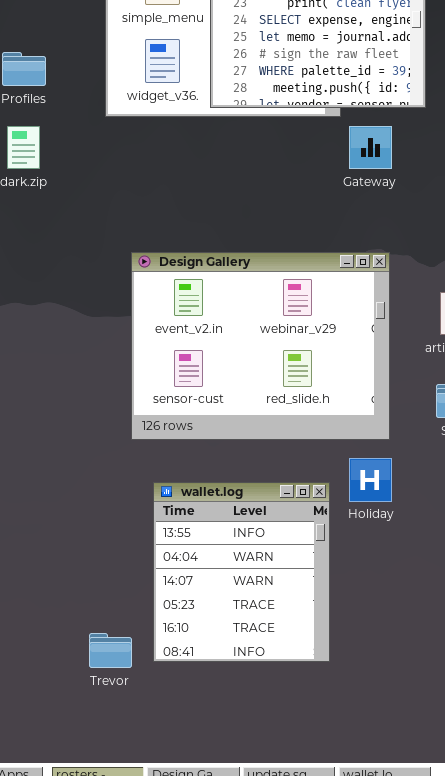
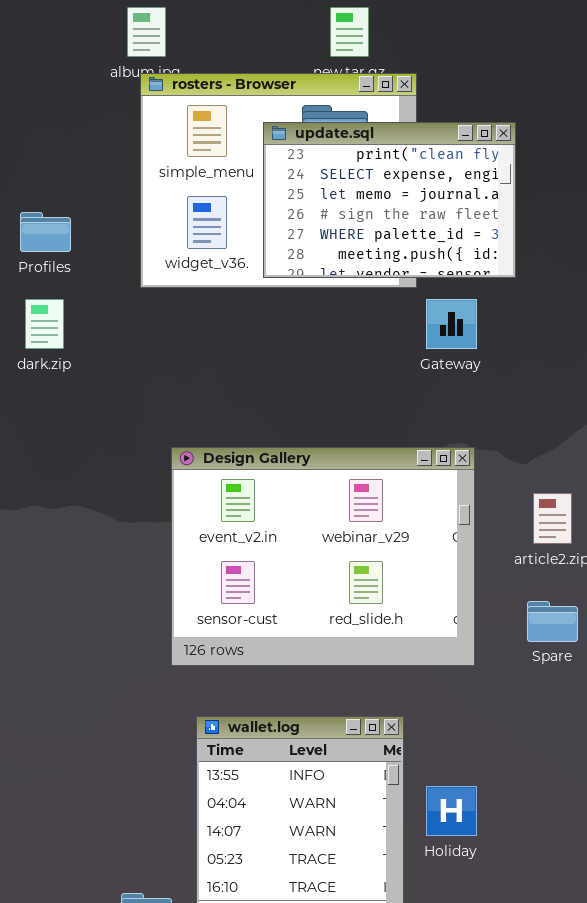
Holiday: [349,458,392,502] -> [426,786,477,836], moved

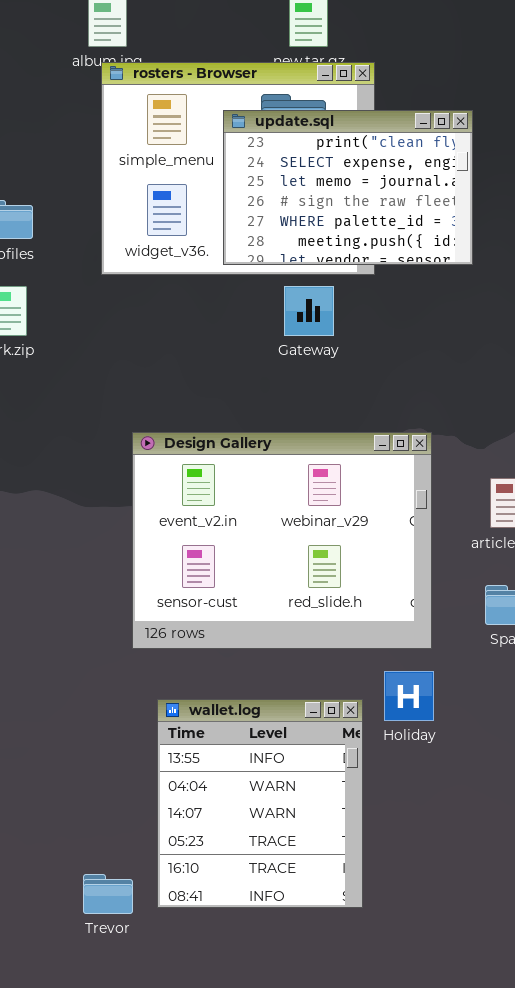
Gateway: [426,299,477,349] -> [284,286,334,336], moved
Holiday: [426,786,477,836] -> [384,671,434,721], moved

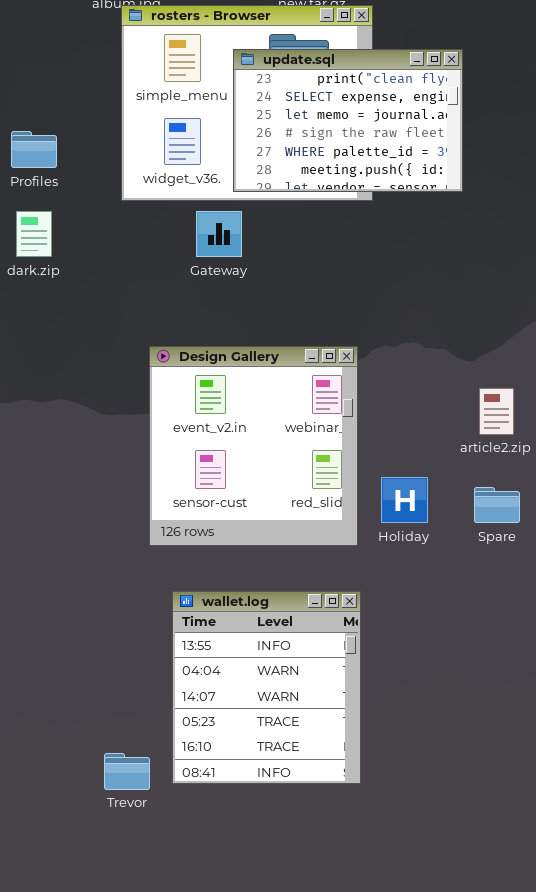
Gateway: [284,286,334,336] -> [196,211,242,257], moved
Design Gallery: [132,432,432,649] -> [149,346,358,546], resized
Holiday: [384,671,434,721] -> [381,477,428,523], moved

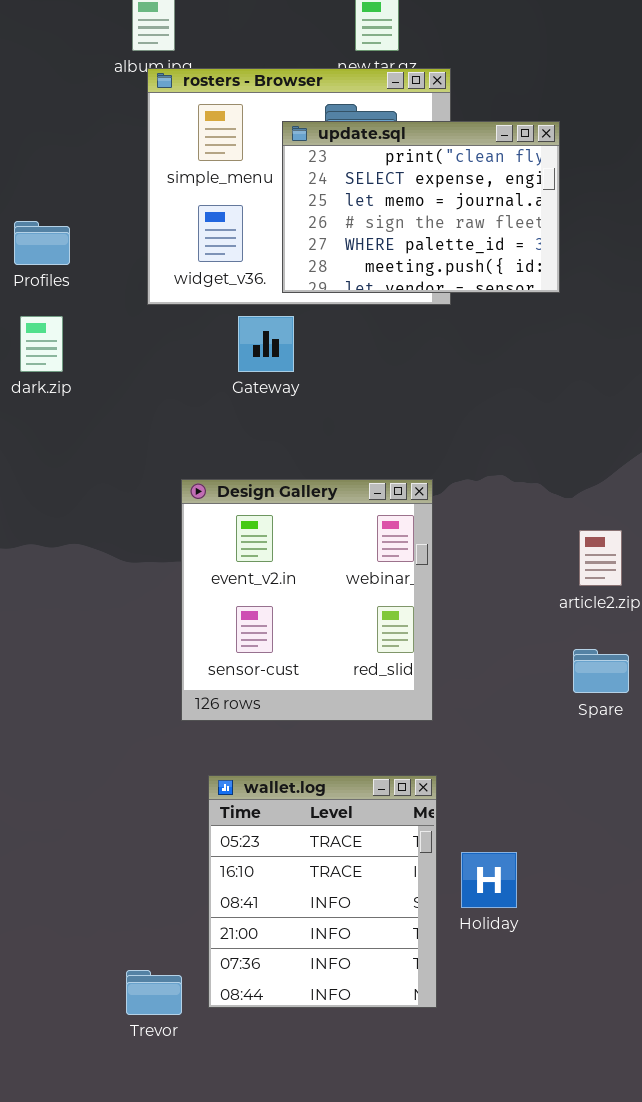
Holiday: [381,477,428,523] -> [461,852,517,908], moved
wallet.log: [172,591,361,784] -> [208,775,437,1008], scrolled down 3 rows

